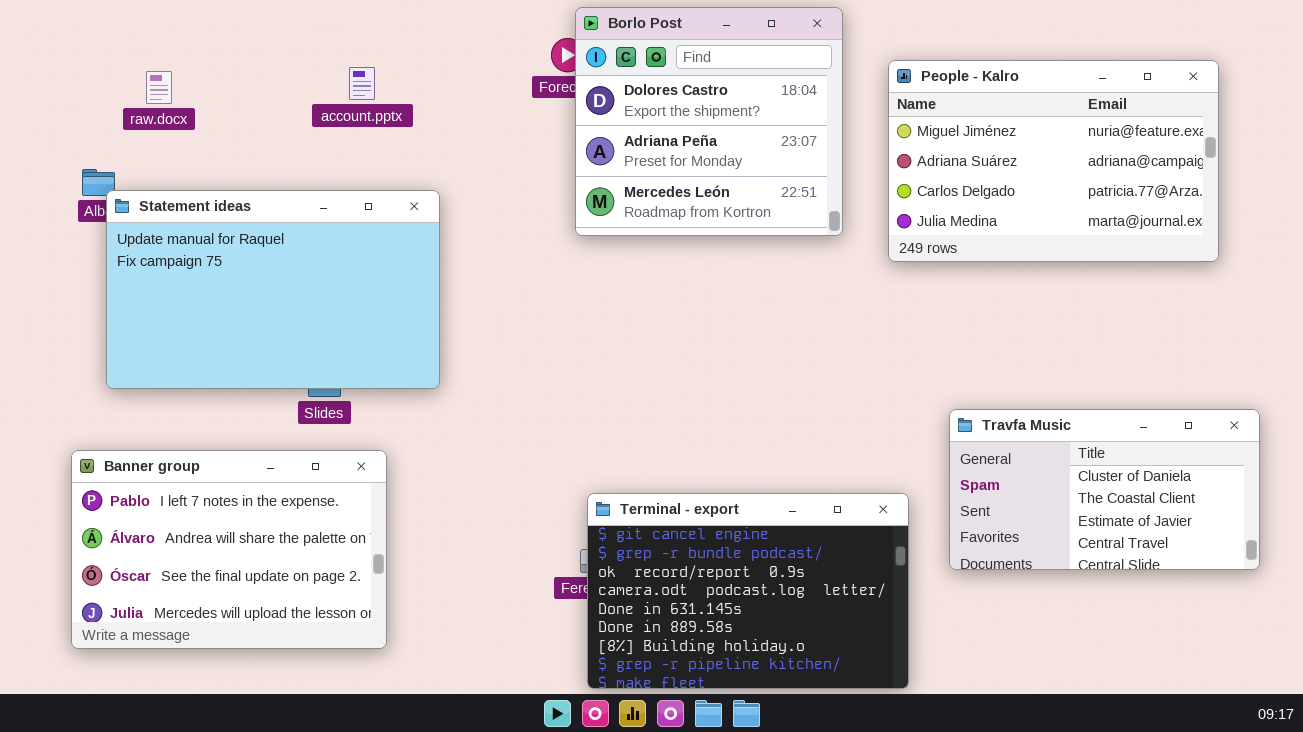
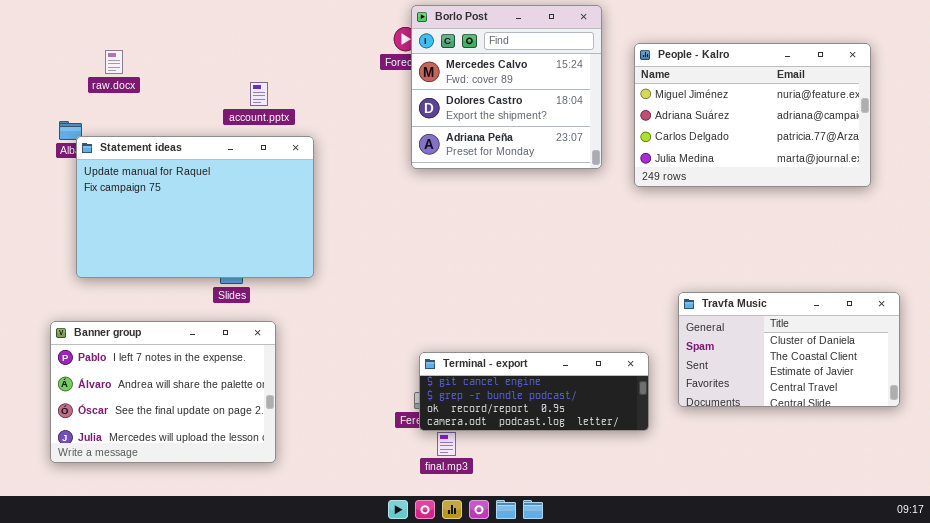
Borlo Post: [575,7,843,236] -> [411,5,602,169], scrolled up 1 row
account.pptx: [349,67,375,100] -> [250,82,268,106], moved
Terminal - export: [587,493,909,689] -> [419,352,649,431], resized

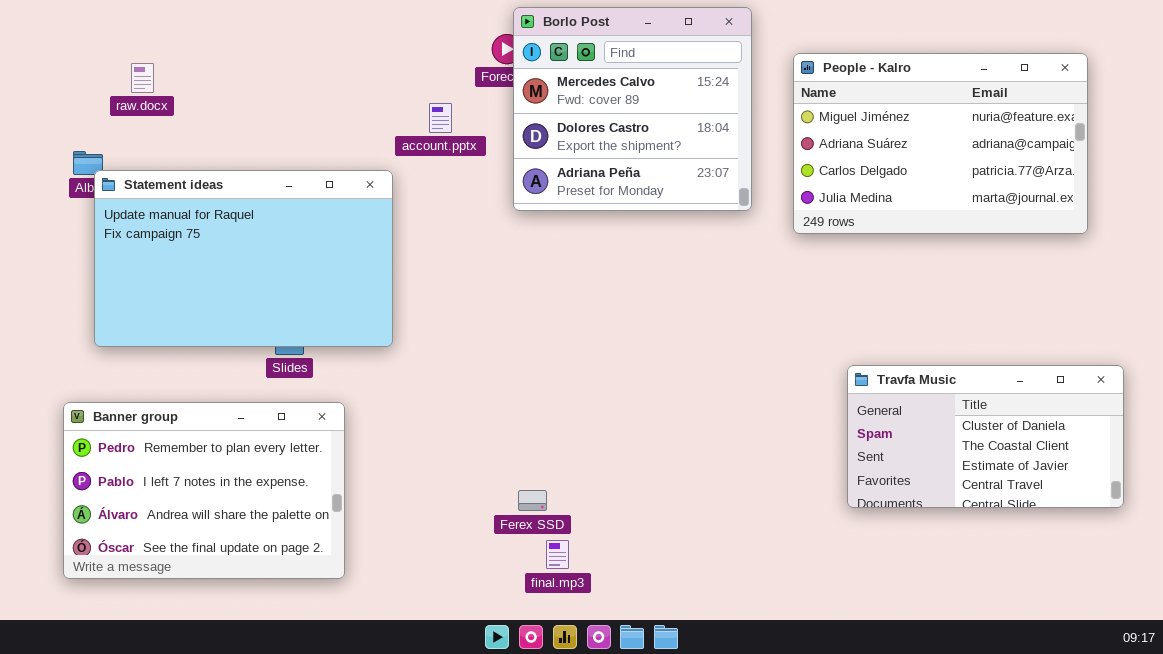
account.pptx: [250,82,268,106] -> [429,103,452,133], moved
Banner group: [50,321,276,463] -> [63,402,345,579], scrolled up 1 row
Terminal - export: [419,352,649,431] -> none, closed

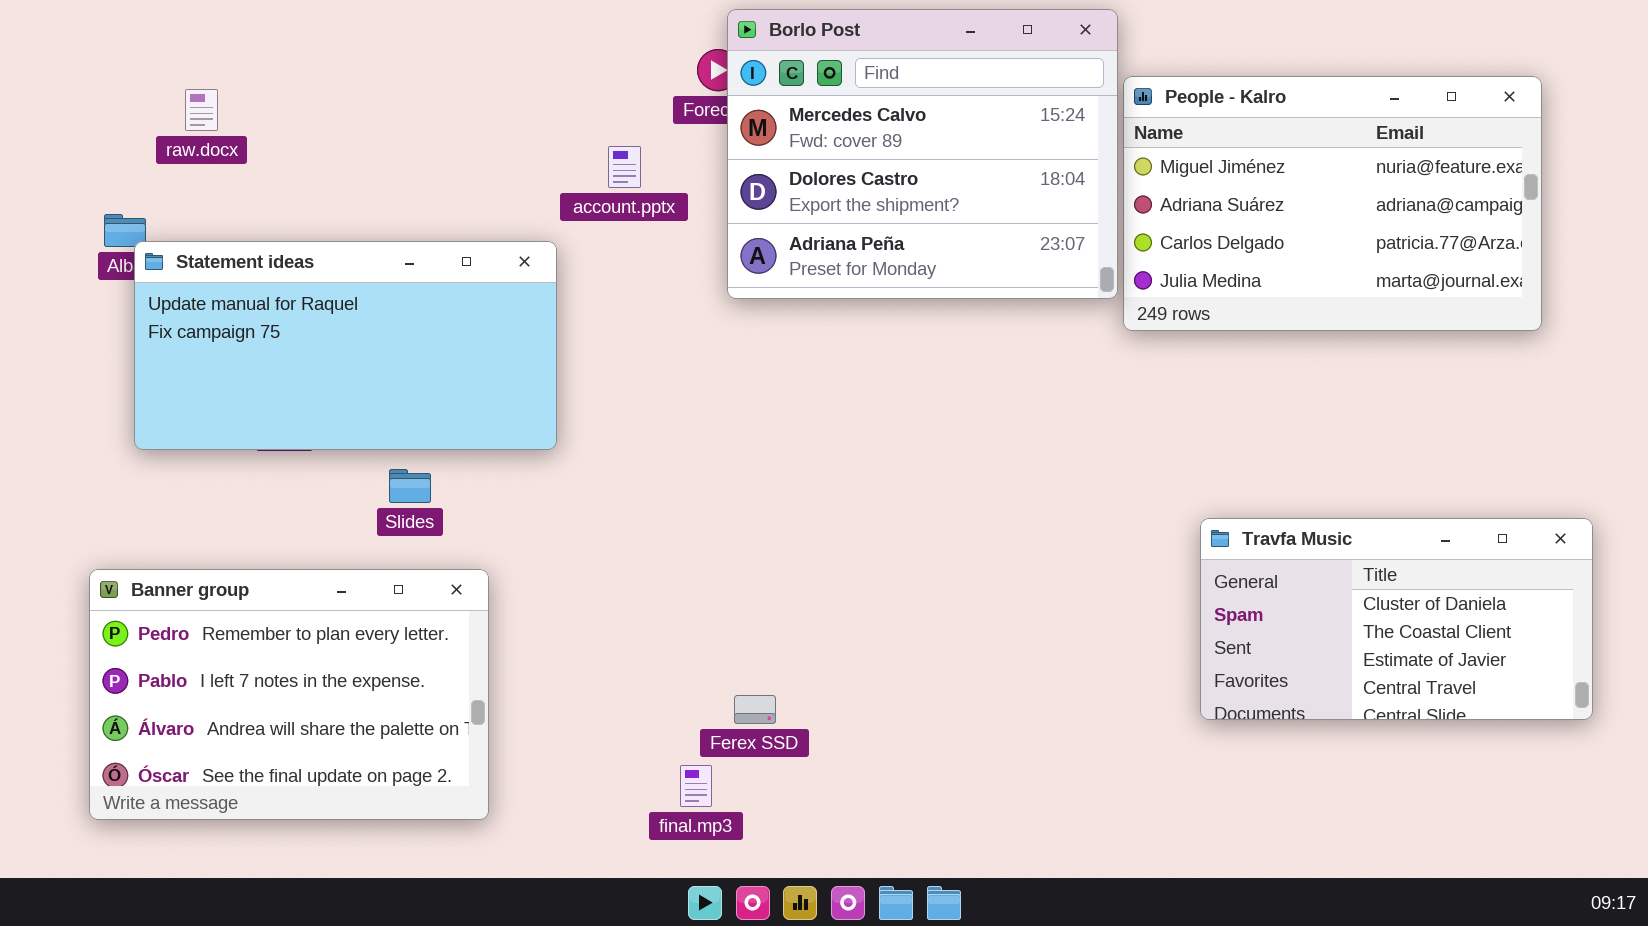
Borlo Post: [513,7,752,211] -> [727,9,1118,299], resized
Statement ideas: [94,170,393,347] -> [134,241,557,450], resized
final.mp3: [546,540,569,569] -> [680,765,712,807], moved

